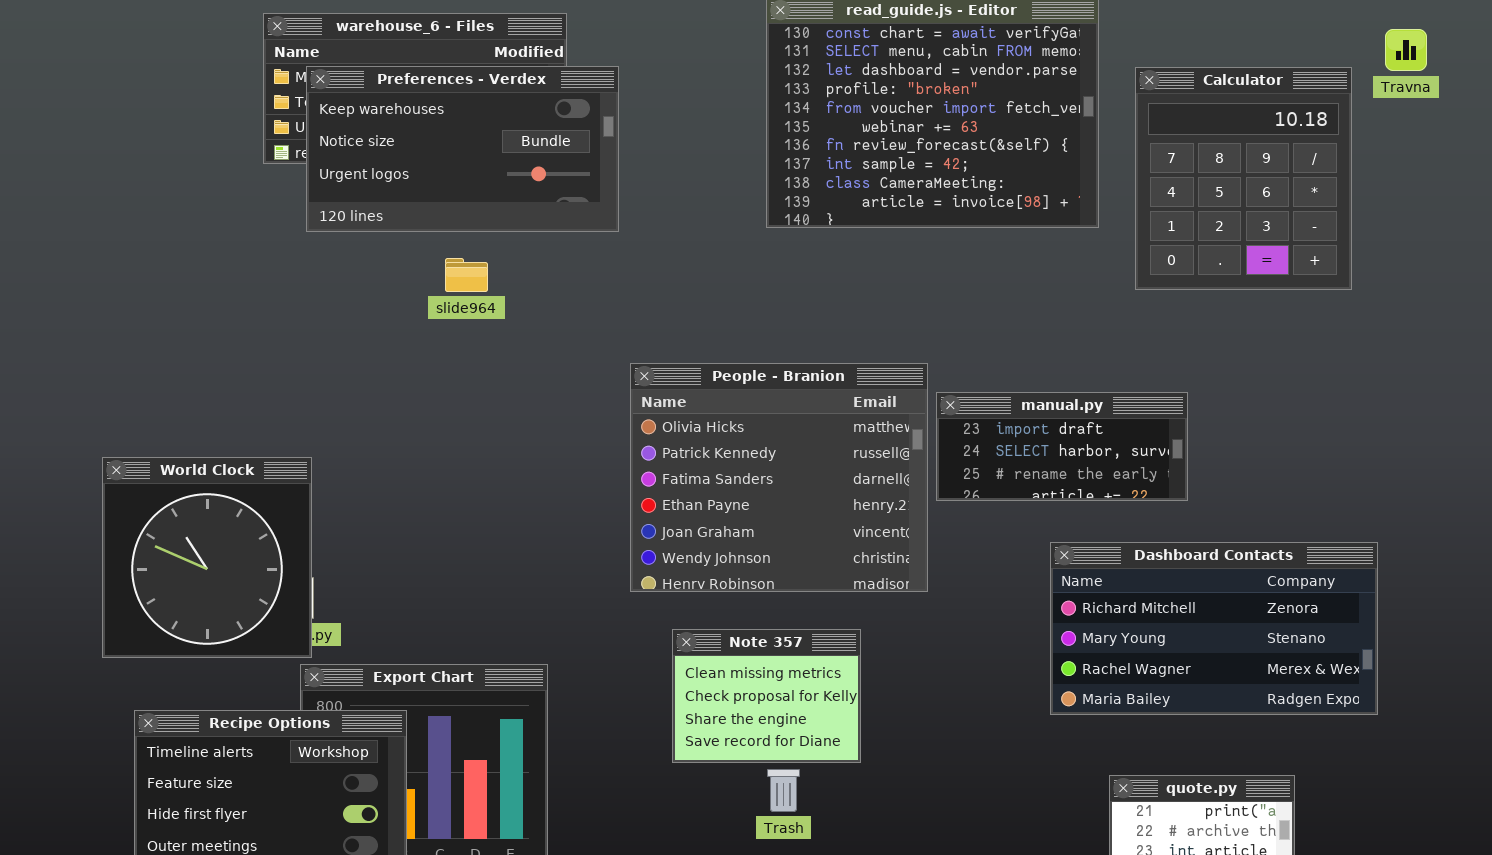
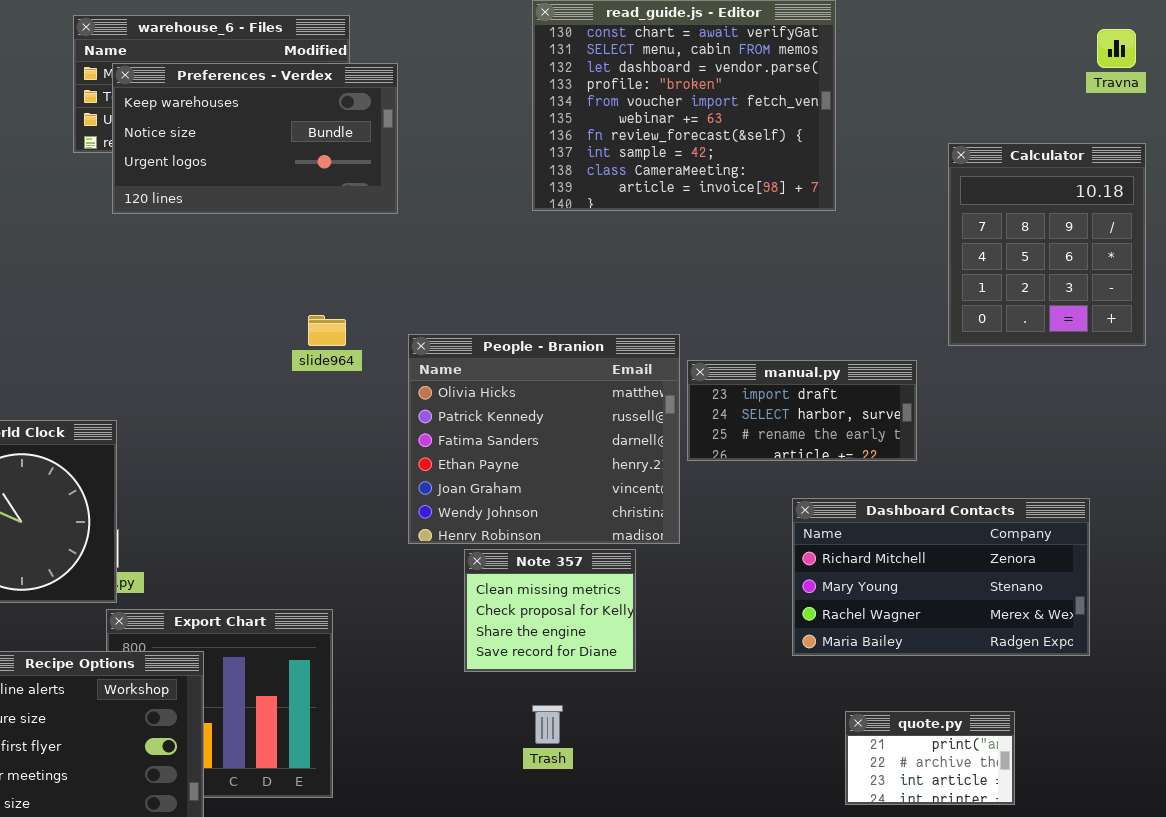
Calculator: [1135,67,1352,290] -> [948,143,1146,346], moved
slide964: [445,258,488,292] -> [308,315,346,346], moved
Note 357: [672,629,861,763] -> [464,549,636,672], moved

